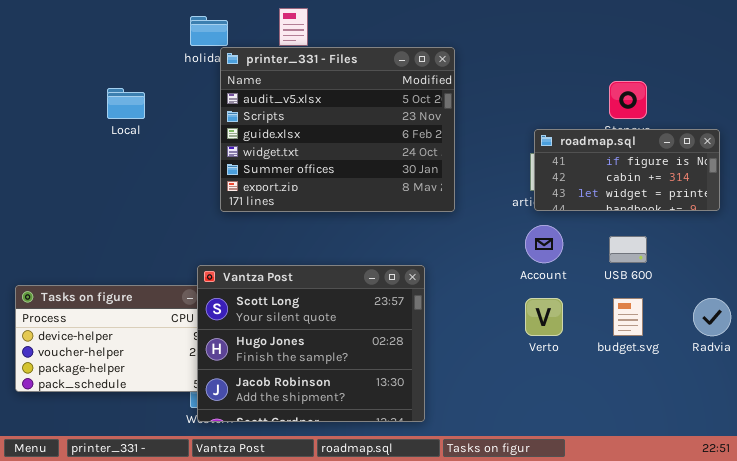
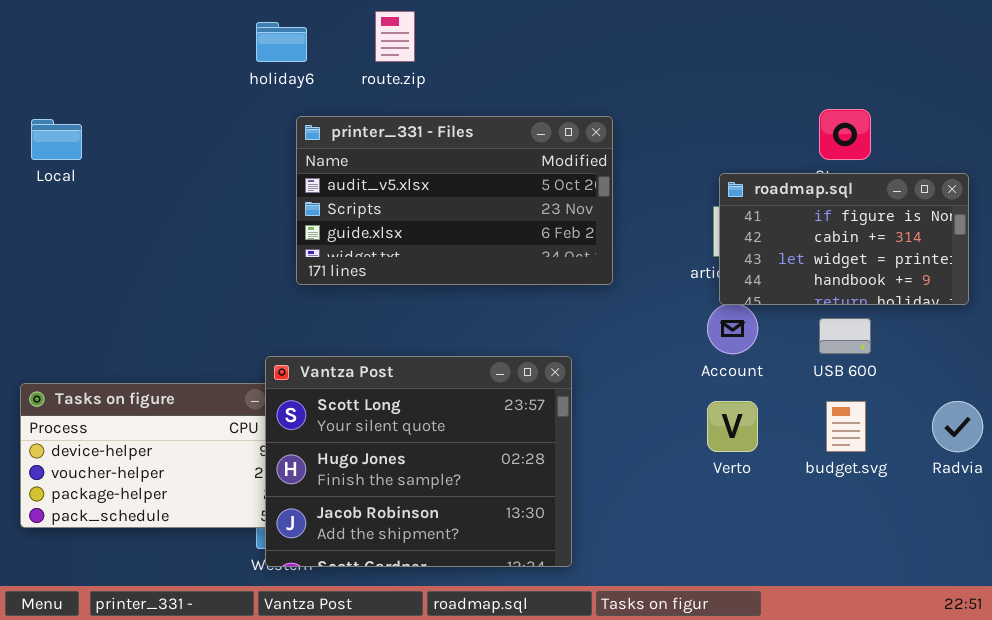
printer_331 - Files: [220,47,455,212] -> [296,116,613,285], resized
Local: [107,88,145,119] -> [31,119,82,160], moved
roadmap.sql: [534,129,720,211] -> [719,173,969,305], resized

